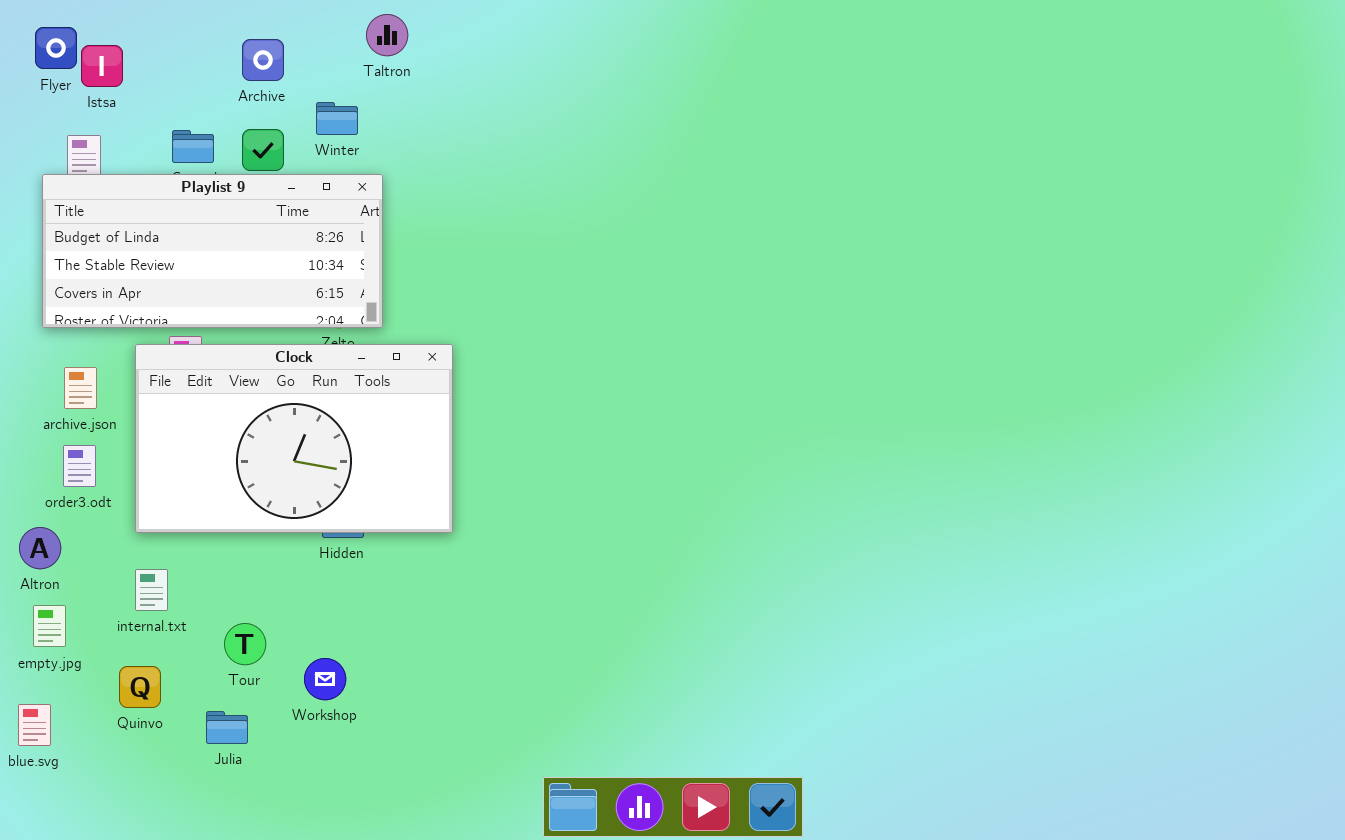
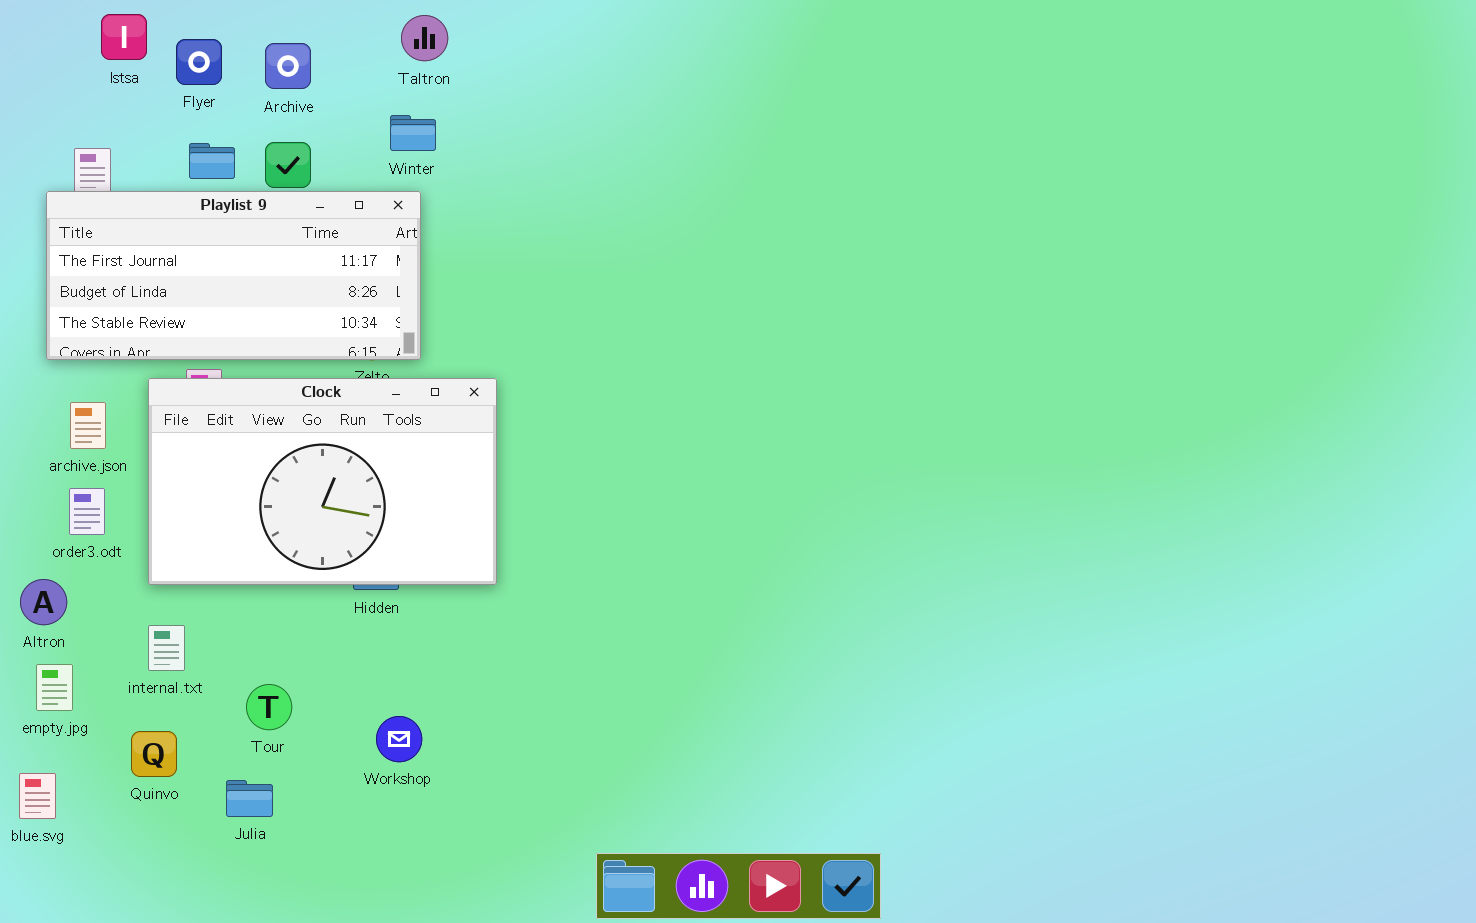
Flyer: [35,27,77,69] -> [176,39,222,85], moved
Istsa: [81,45,123,87] -> [101,14,147,60], moved
Winter: [316,102,358,135] -> [390,115,436,151], moved
Playlist 9: [42,174,383,328] -> [46,191,421,360], scrolled up 1 row
Workshop: [304,658,346,700] -> [376,716,422,762], moved

